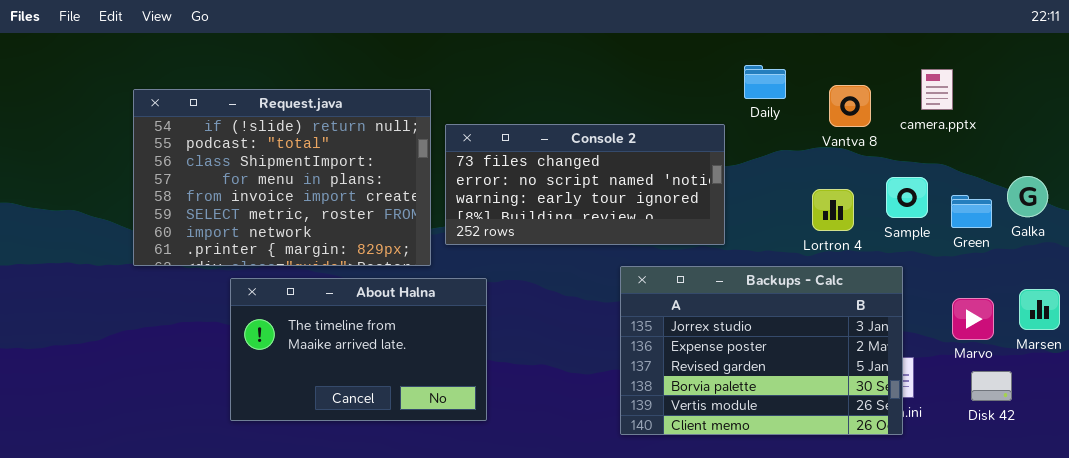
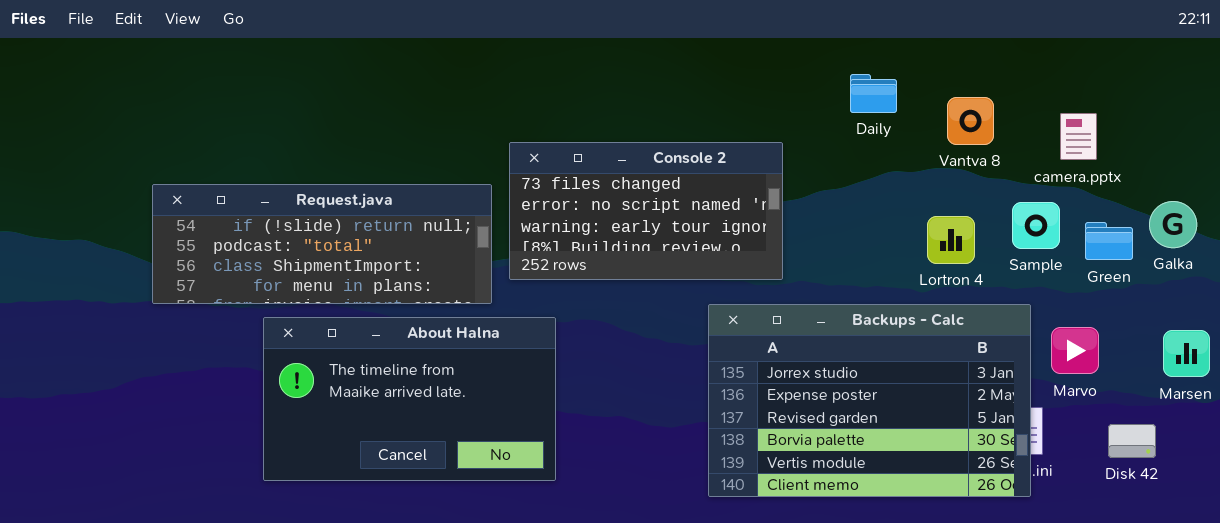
camera.pptx: [921,69,953,110] -> [1060,113,1097,160], moved
Request.java: [133,89,431,266] -> [152,184,492,304], resized
Console 2: [445,124,725,245] -> [509,142,783,280], resized
Marvo: [952,298,994,340] -> [1051,327,1099,374], moved

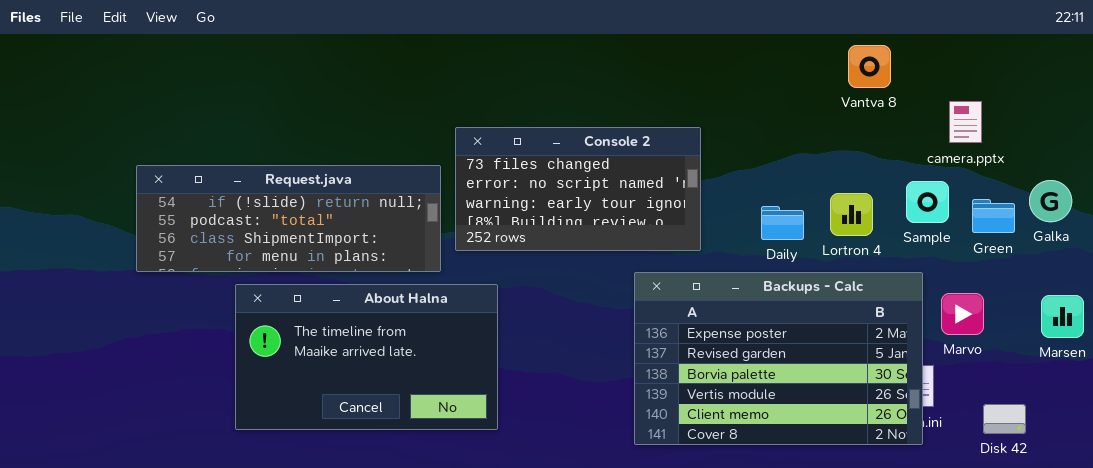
Daily: [850,74,897,113] -> [761,206,804,240], moved
Vantva 8: [947,97,994,145] -> [848,45,891,88], moved
Backups - Calc: [708,304,1031,497] -> [634,272,923,445], scrolled down 1 row
Disk 42: [1108,424,1156,458] -> [983,404,1026,434], moved

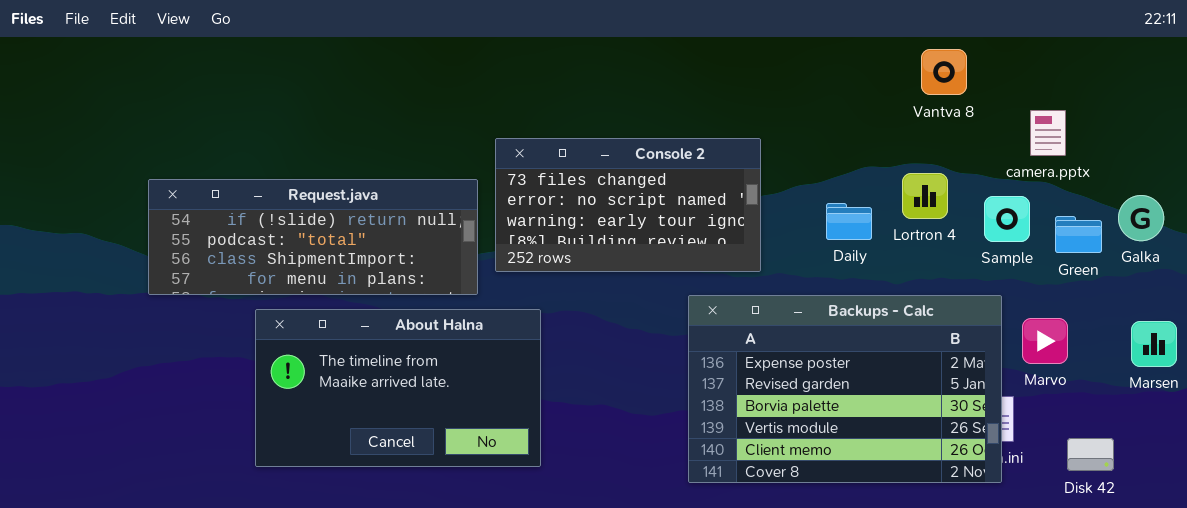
Lortron 4: [830,193,873,236] -> [902,173,948,219], moved
Daily: [761,206,804,240] -> [826,203,872,240], moved

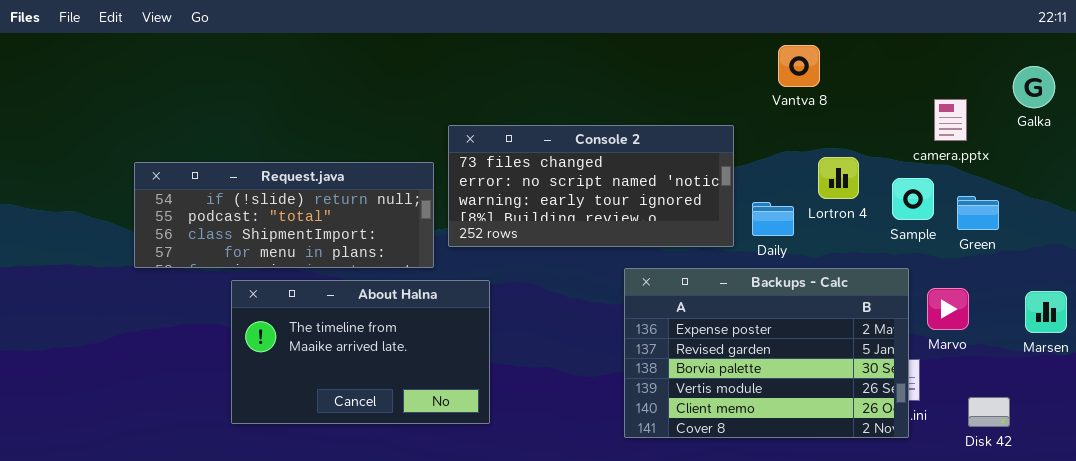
Vantva 8: [921,49,967,95] -> [778,45,820,87], moved
Console 2: [495,138,761,272] -> [448,125,734,247], resized
Galka: [1118,195,1164,241] -> [1013,66,1055,108], moved
Daily: [826,203,872,240] -> [752,202,794,236], moved

